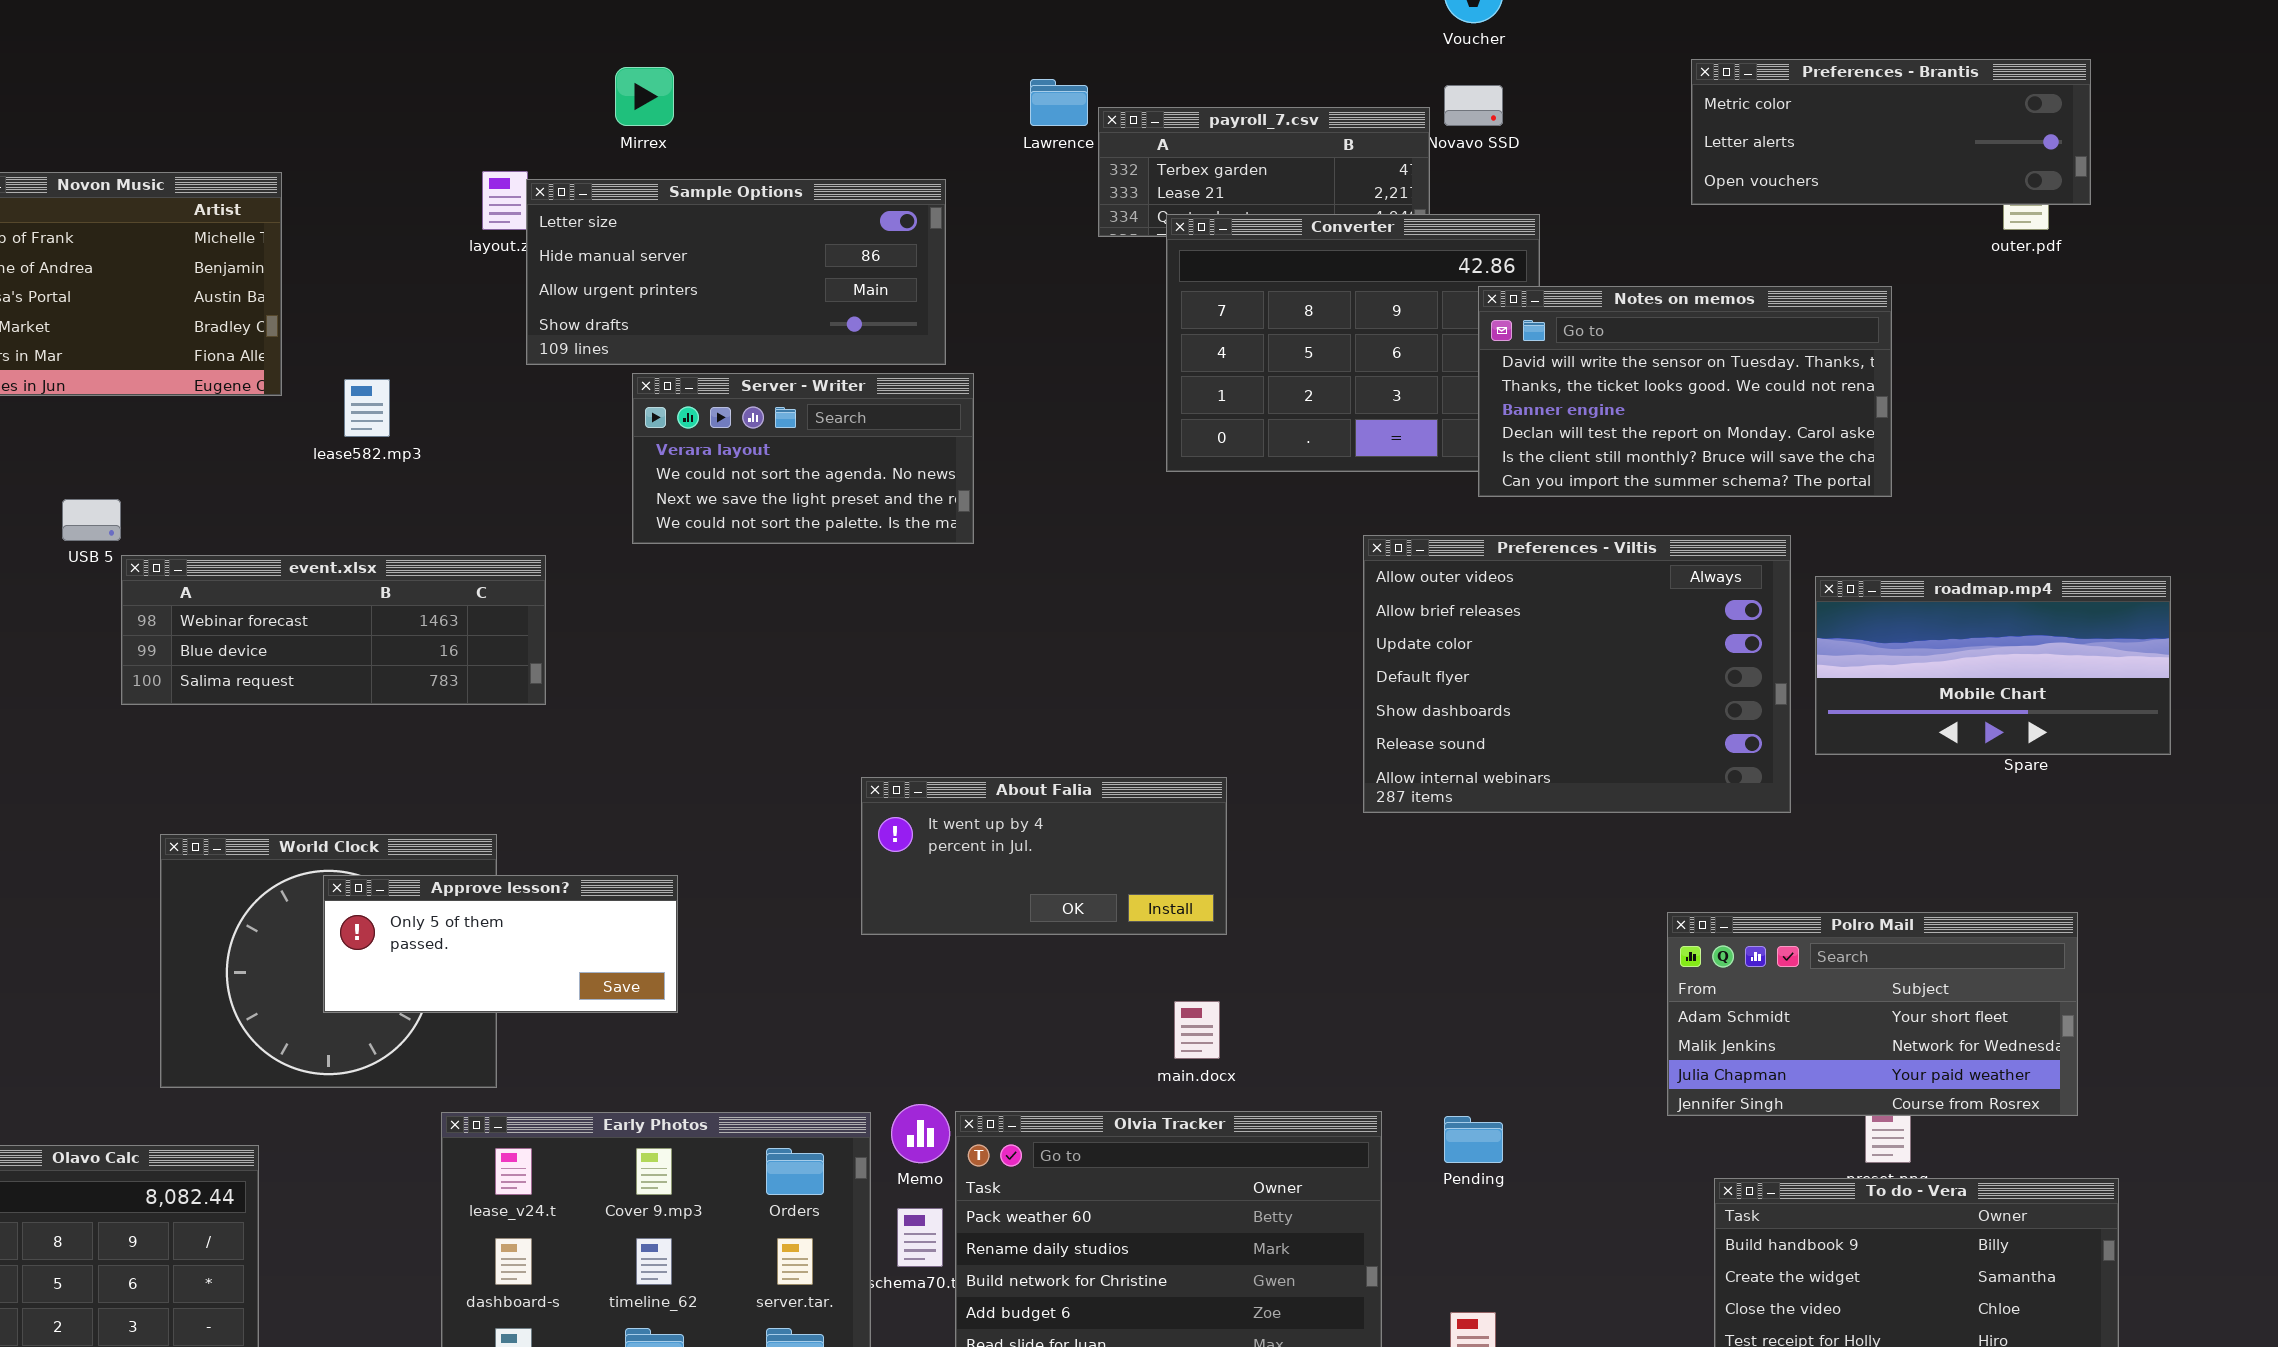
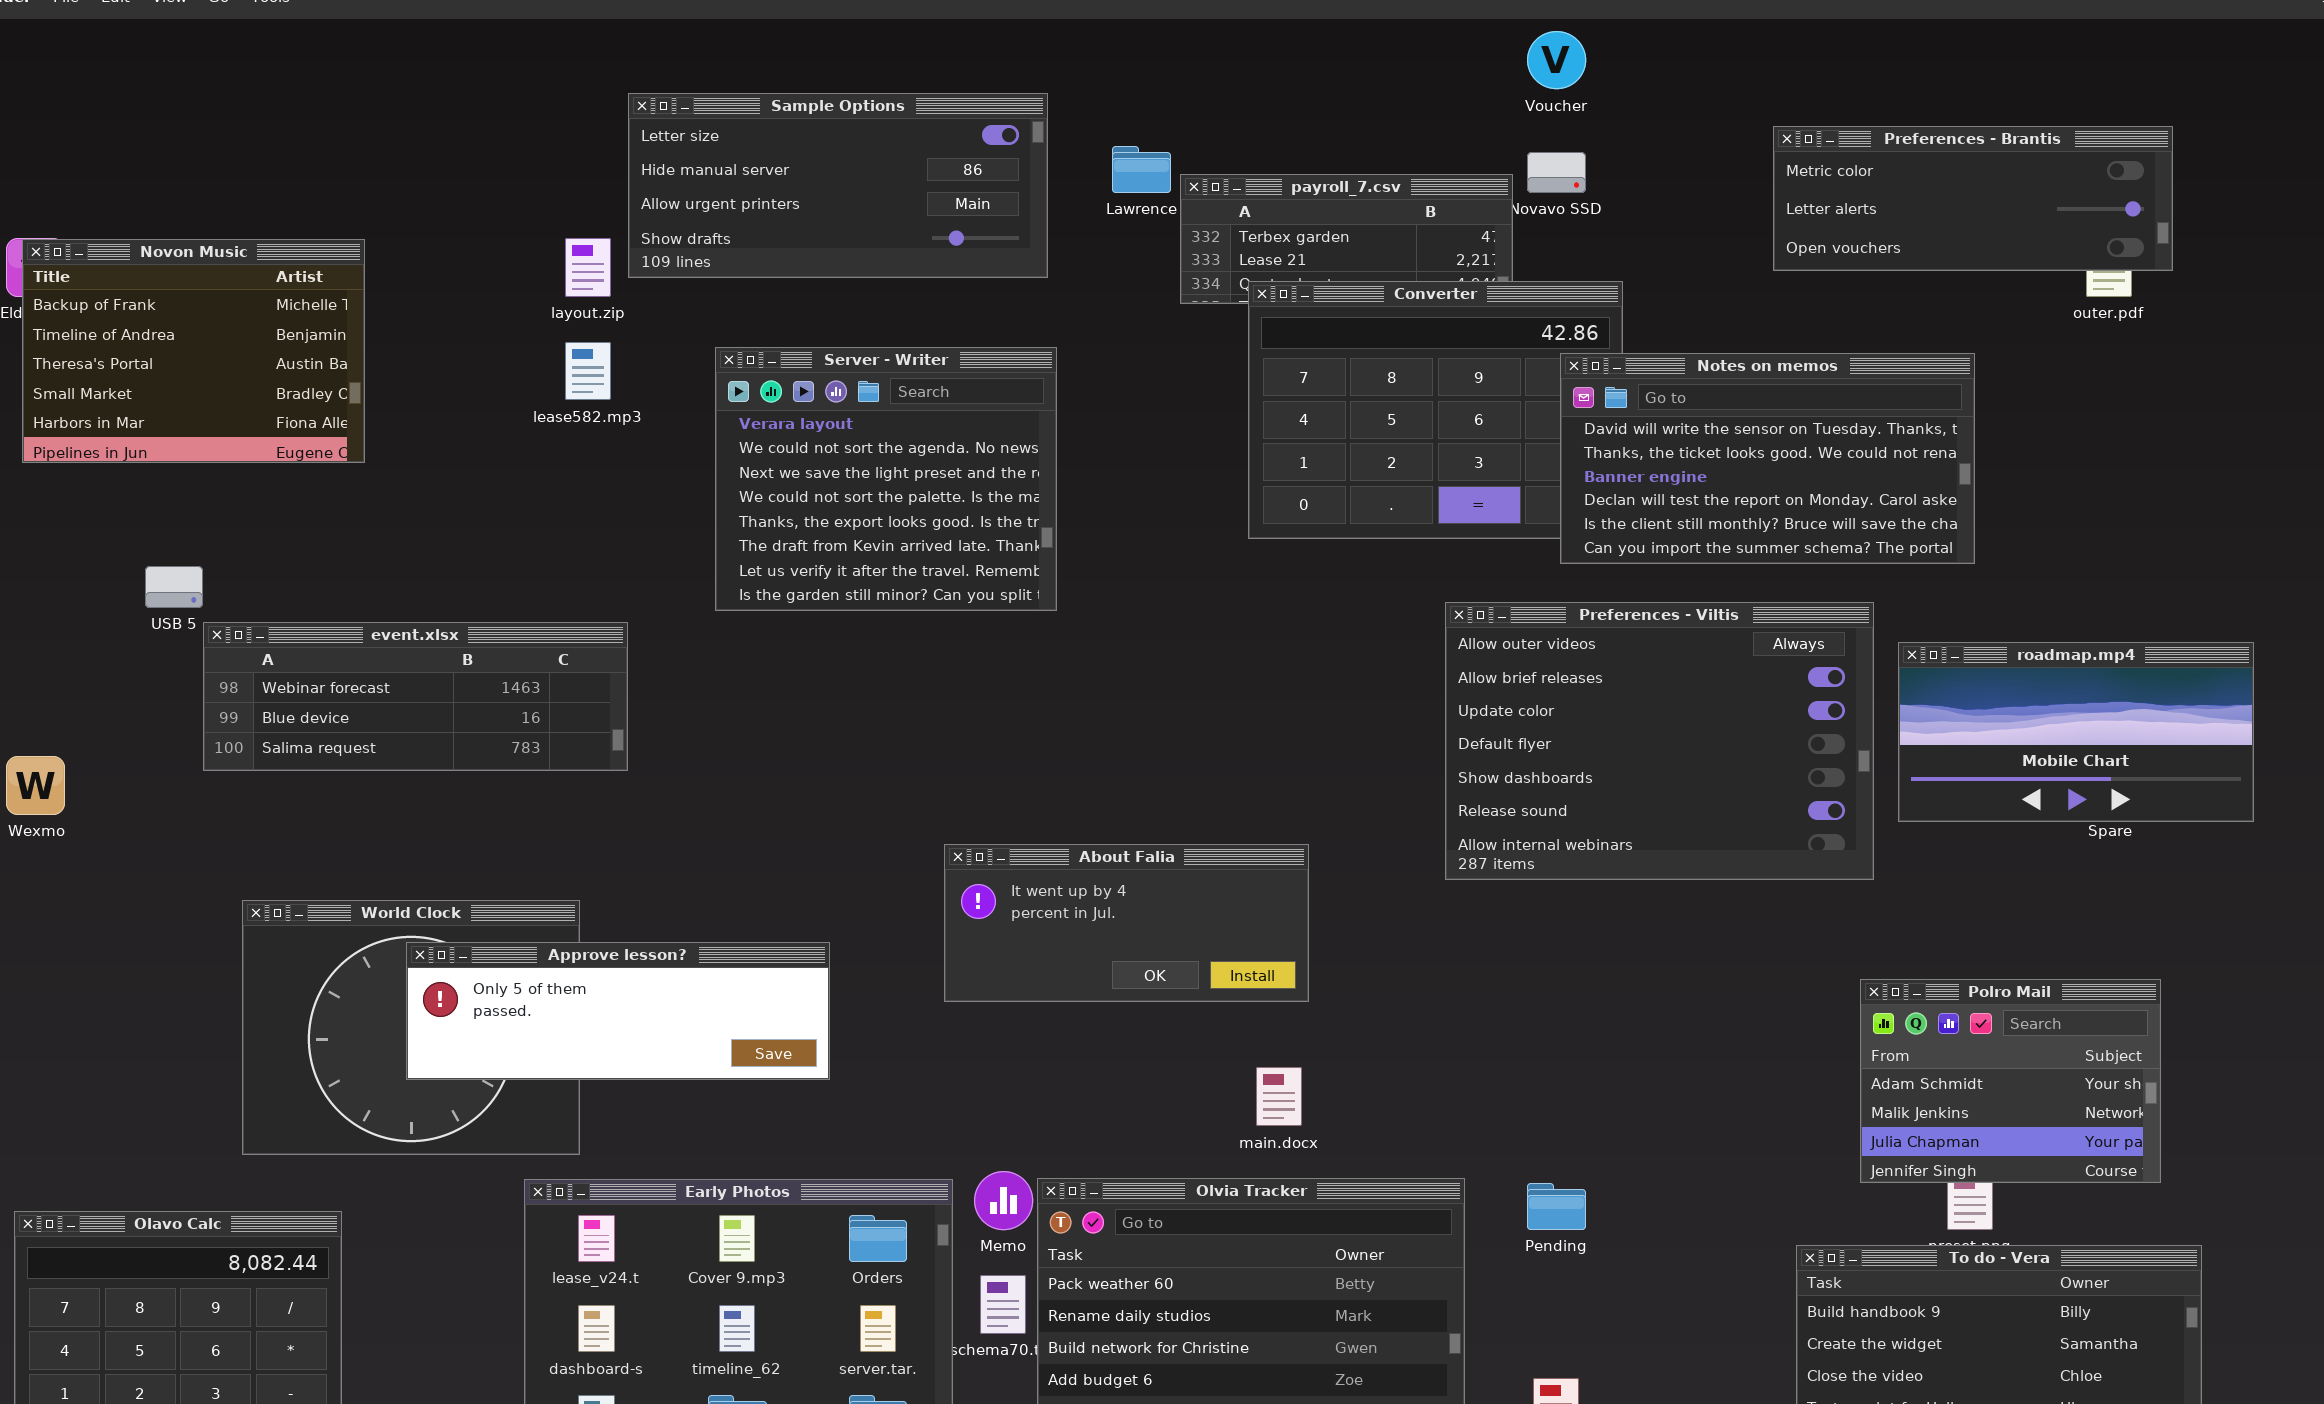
Sample Options: [526,179,946,365] -> [628,93,1048,278], moved
Server - Writer: [632,373,974,544] -> [715,347,1057,611], resized
lease582.mp3: [344,379,390,437] -> [565,342,611,400], moved
Approve lesson?: [323,875,678,1013] -> [406,942,830,1080], resized
Polro Mail: [1667,912,2078,1116] -> [1860,979,2161,1183], resized

